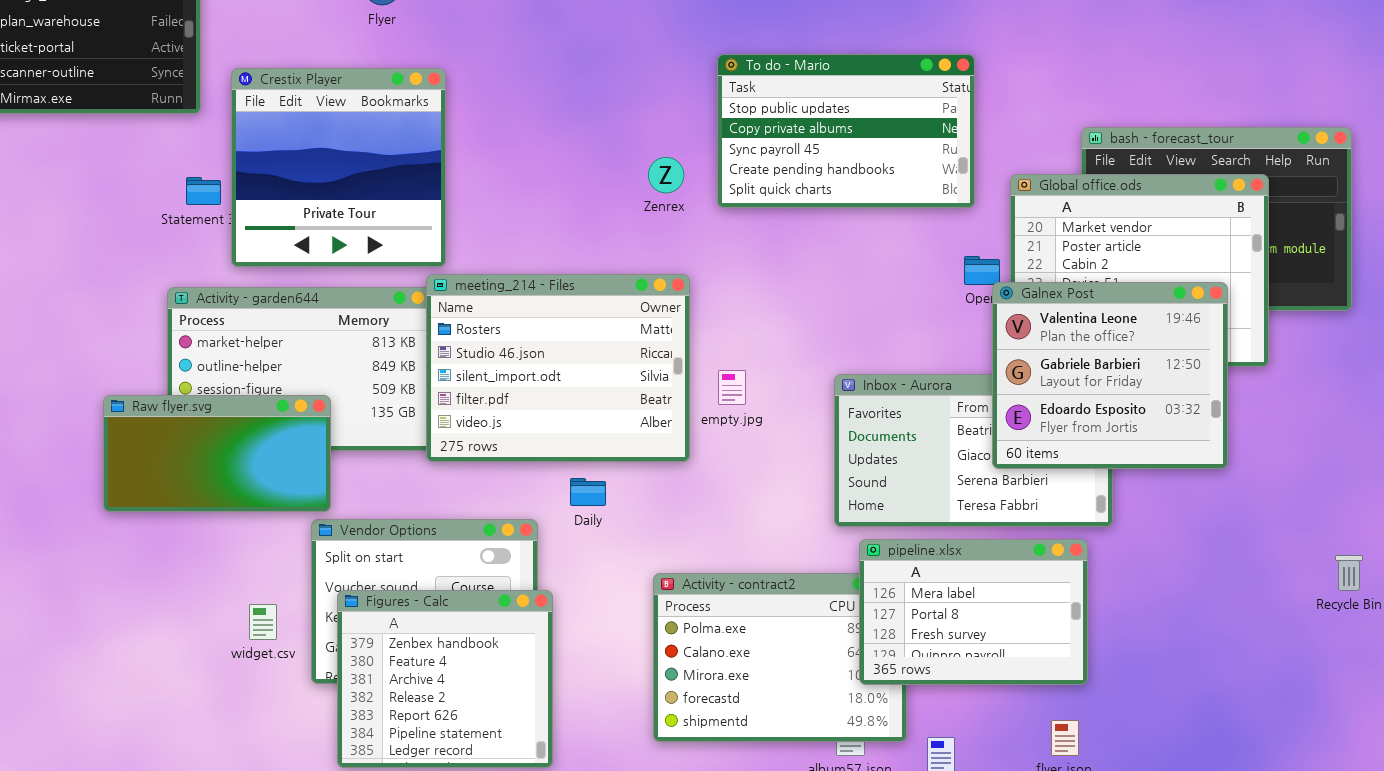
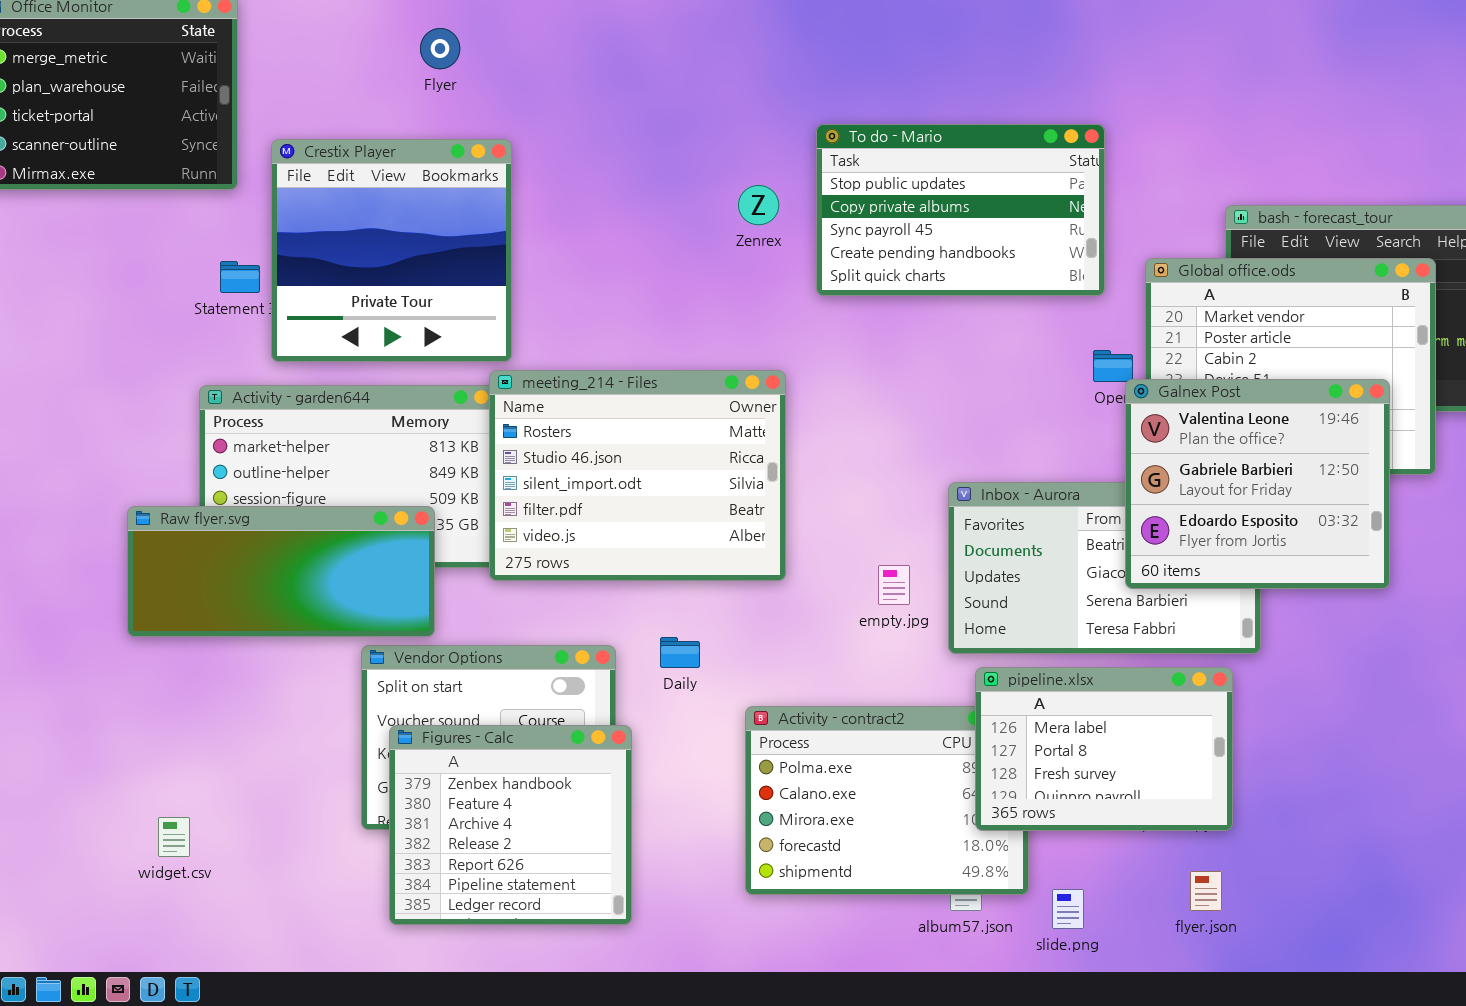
Zenrex: [648,157,684,193] -> [738,185,779,225], moved
empty.jpg: [718,370,746,405] -> [878,565,910,605], moved
Raw flyer.svg: [103,395,331,512] -> [127,506,435,637], resized
Daily: [570,478,606,506] -> [660,637,700,668], moved
widget.csv: [249,604,277,640] -> [158,817,190,857], moved

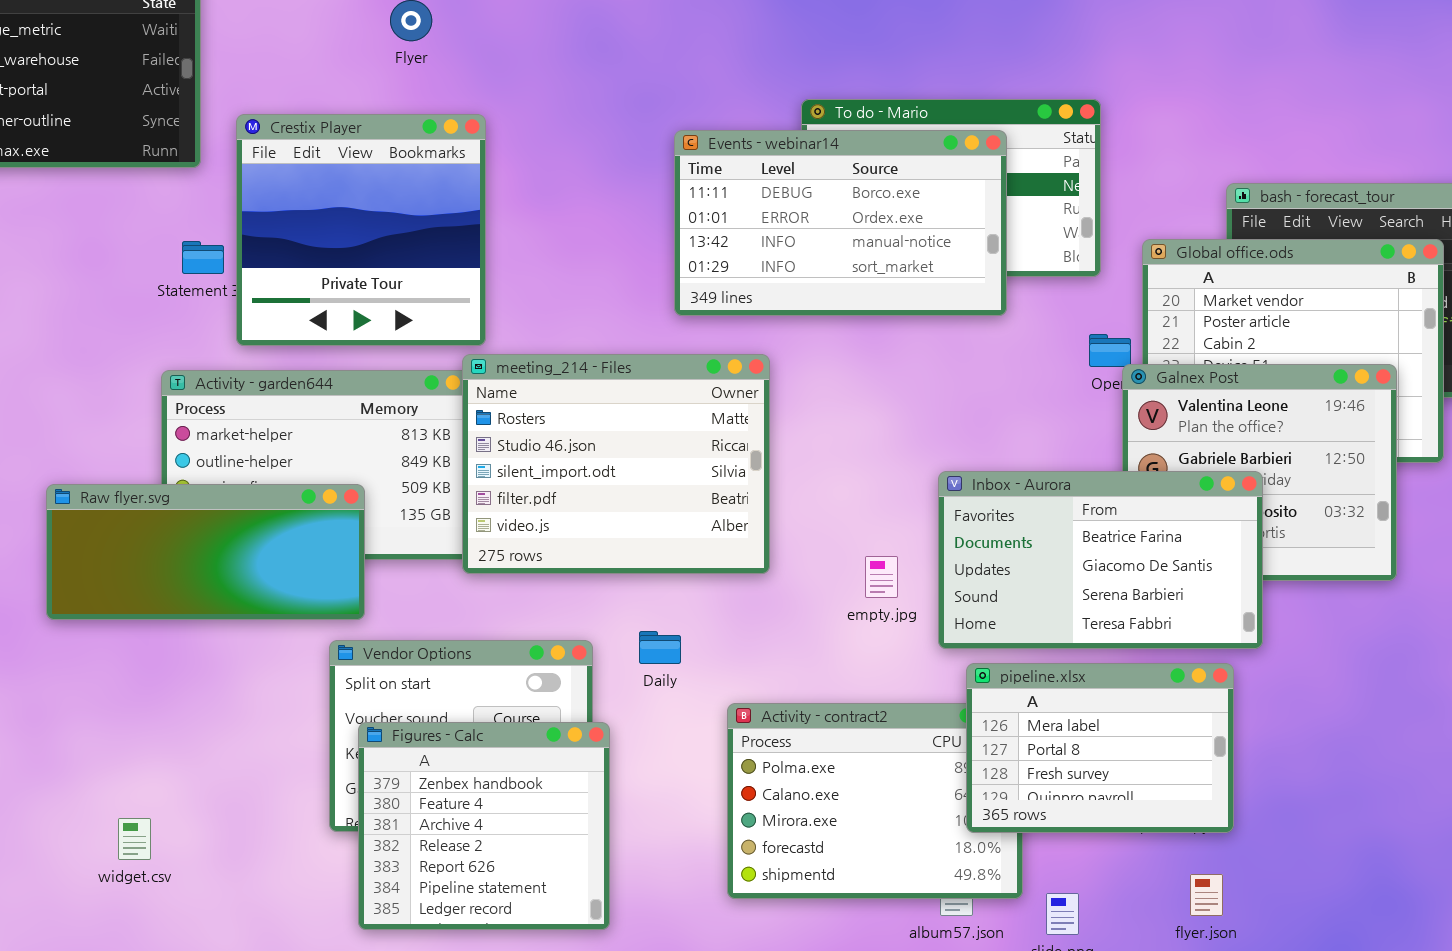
Events - webinar14: none -> [674,130,1007,316], opened
Inbox - Aurora: [948,482,1261,654] -> [938,471,1263,649], raised
Raw flyer.svg: [127,506,435,637] -> [46,484,365,620], moved

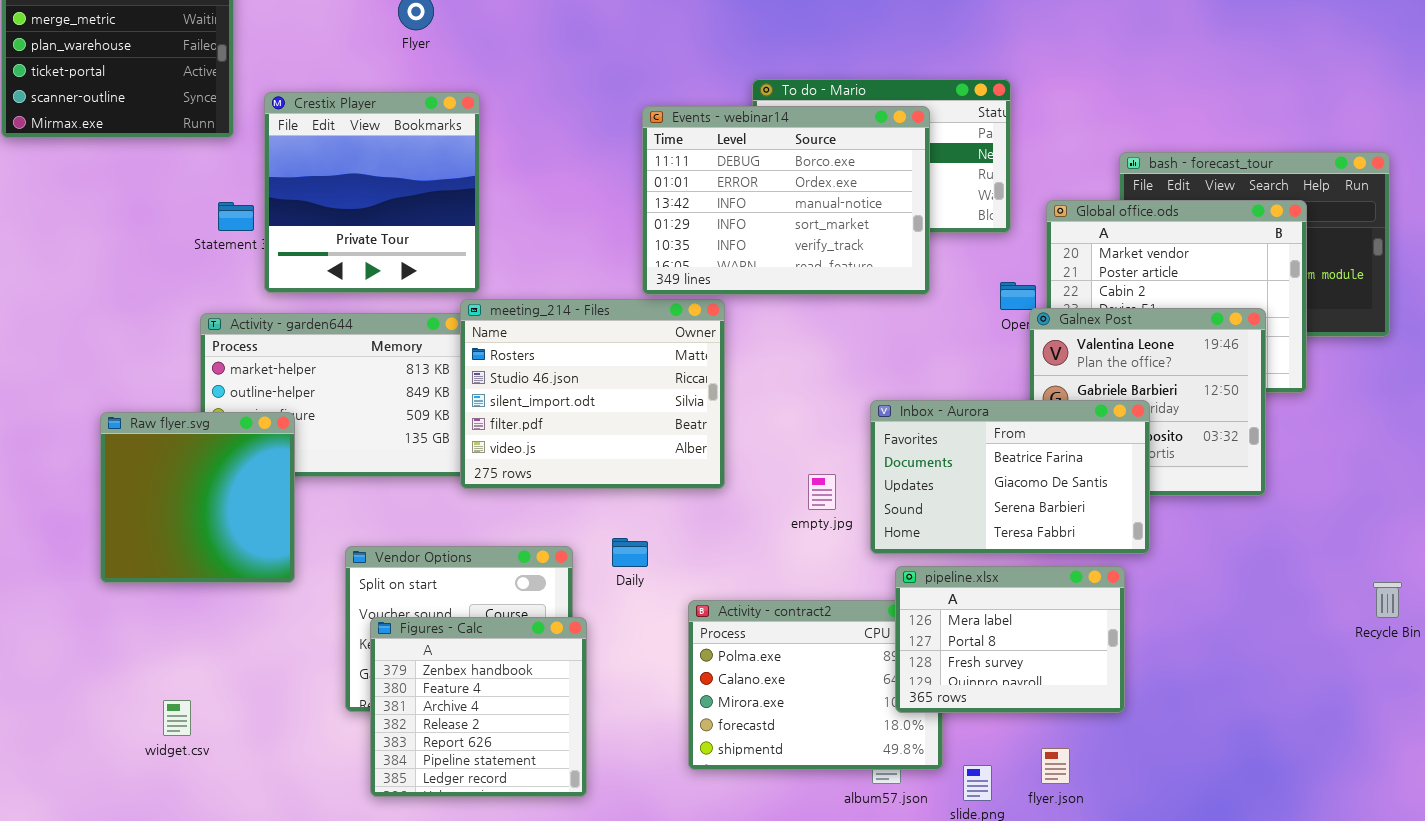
Events - webinar14: [674,130,1007,316] -> [642,106,930,295], resized
Raw flyer.svg: [46,484,365,620] -> [100,412,295,583], resized
flyer.json: [1190,874,1223,916] -> [1041,748,1070,784], moved

